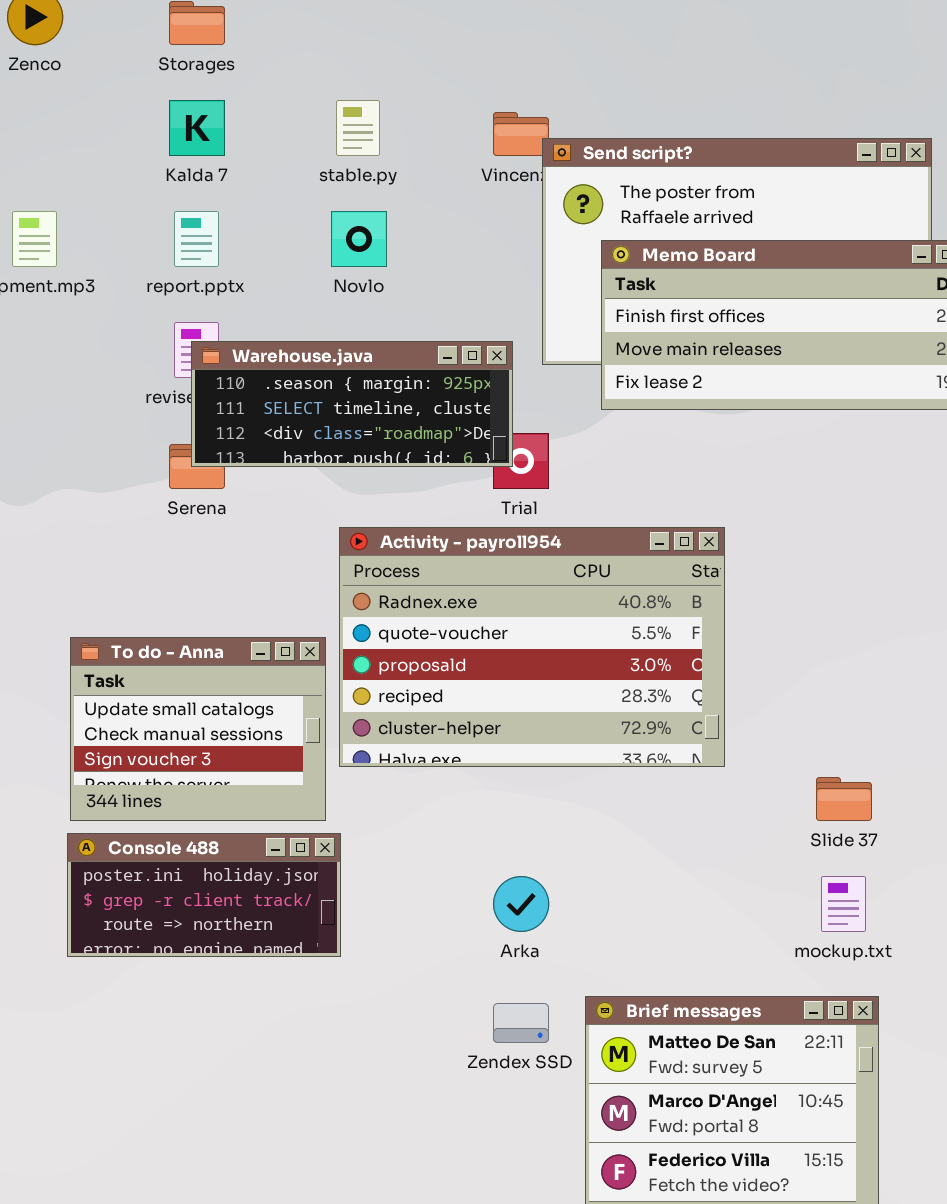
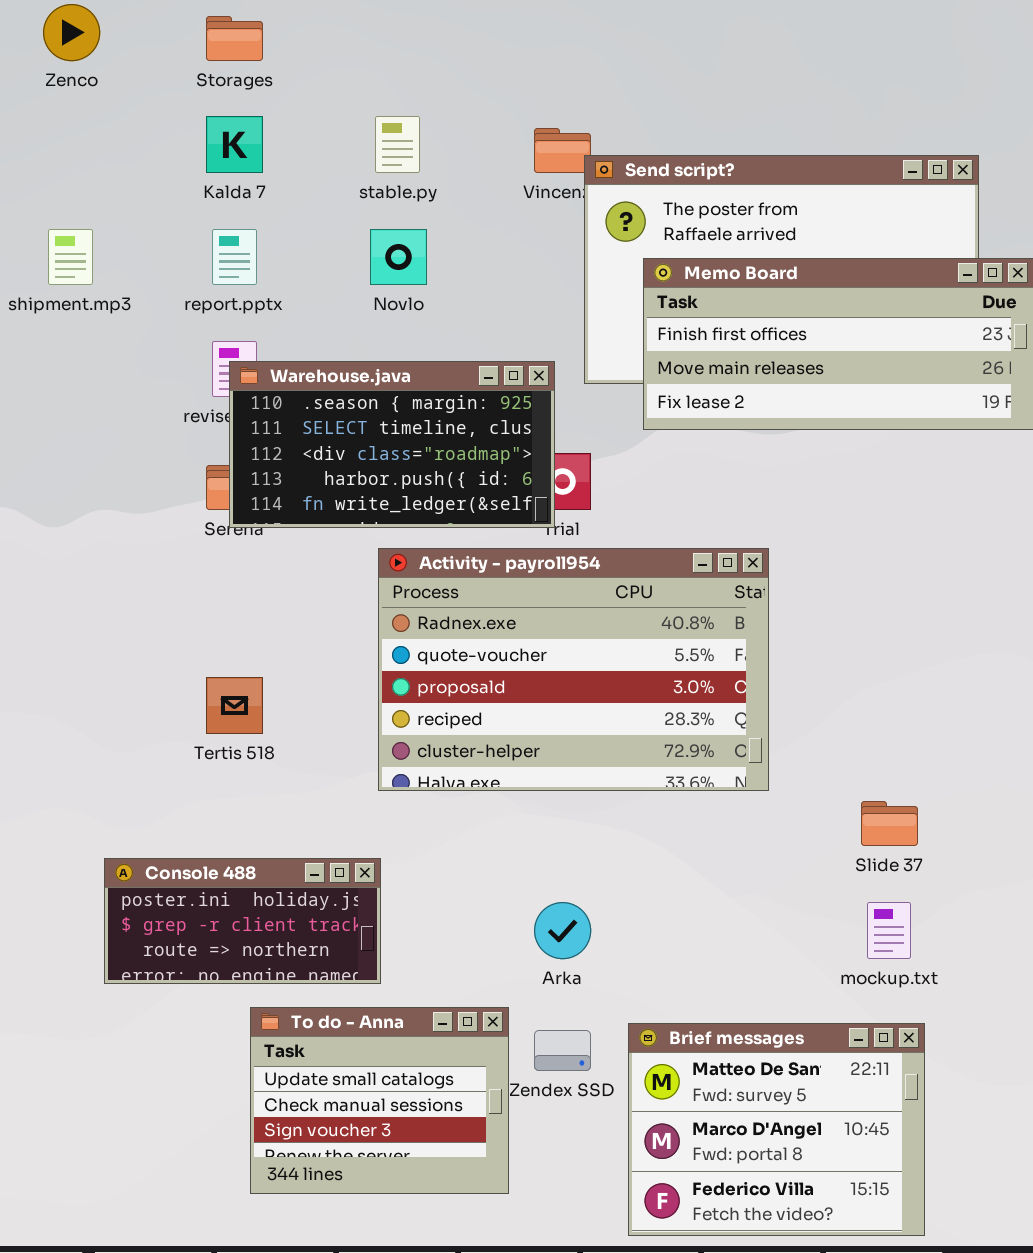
Warehouse.java: [191,341,513,467] -> [229,361,555,528], resized
To do - Anna: [70,637,326,821] -> [250,1007,509,1194], moved

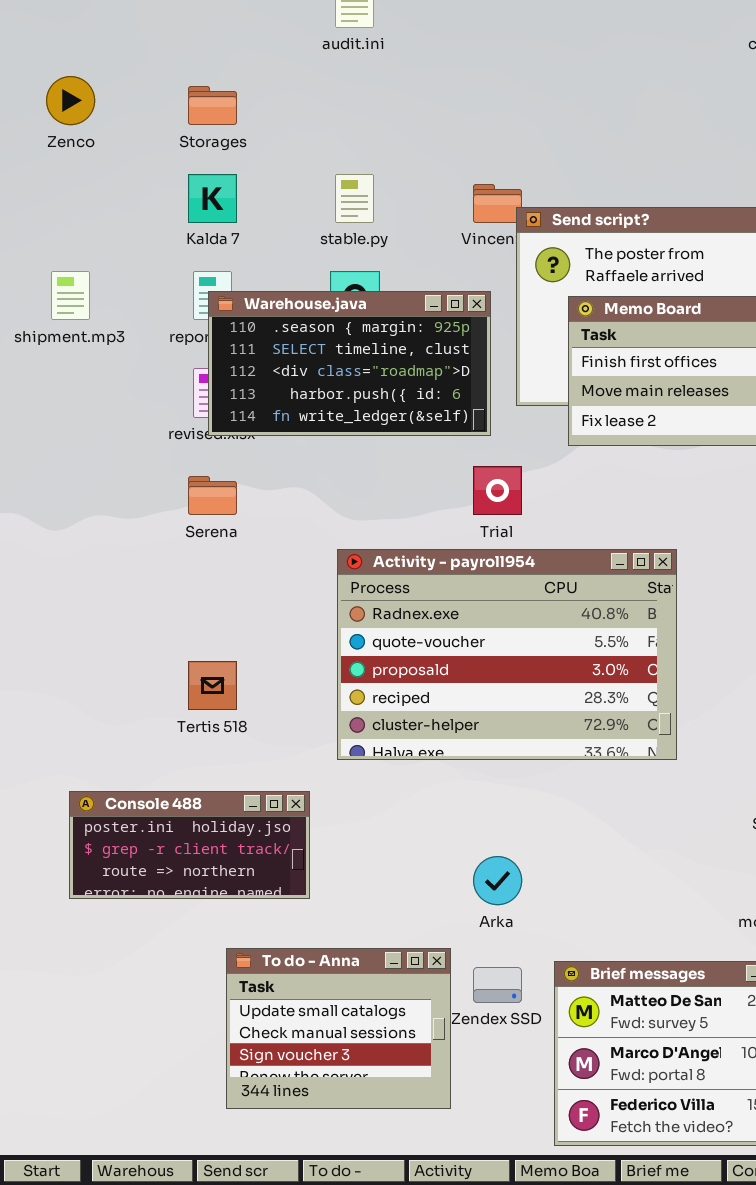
Warehouse.java: [229,361,555,528] -> [208,291,491,436], moved
Console 488: [104,858,381,984] -> [69,791,310,899], moved

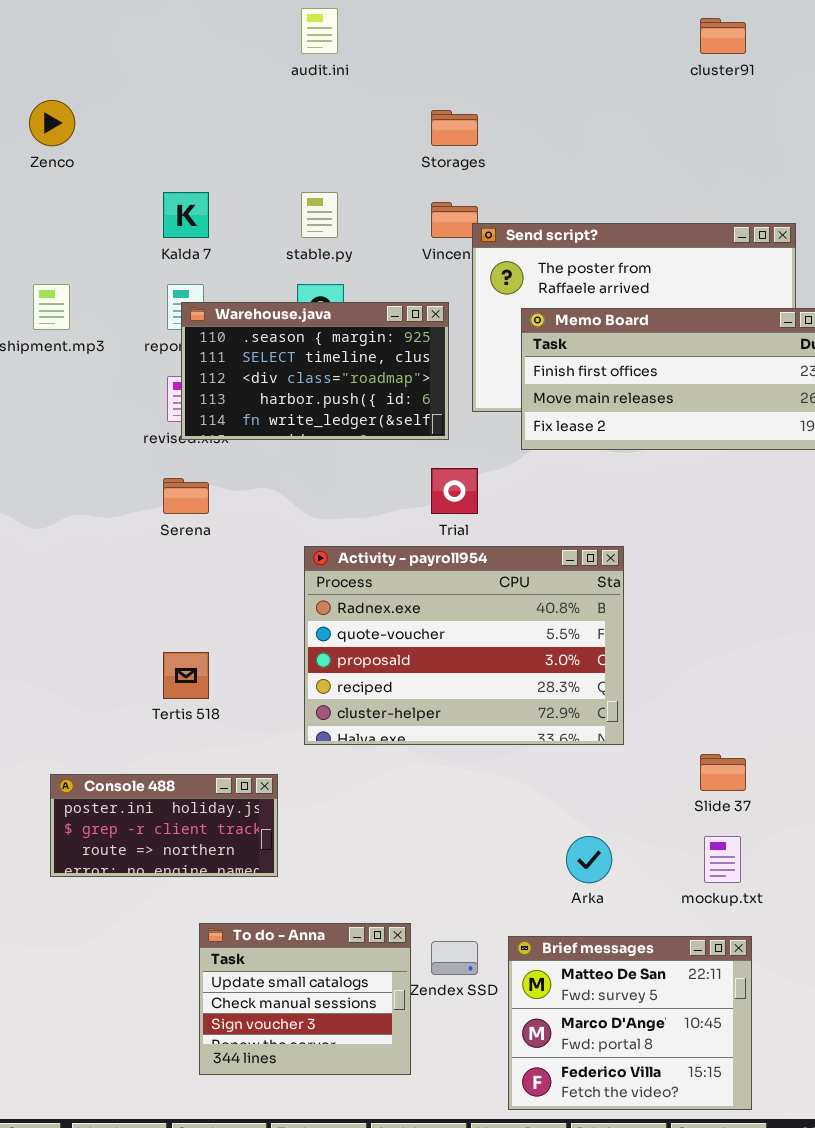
Storages: [188,86,237,125] -> [431,110,478,146], moved
Arka: [473,856,522,905] -> [566,836,612,883], moved

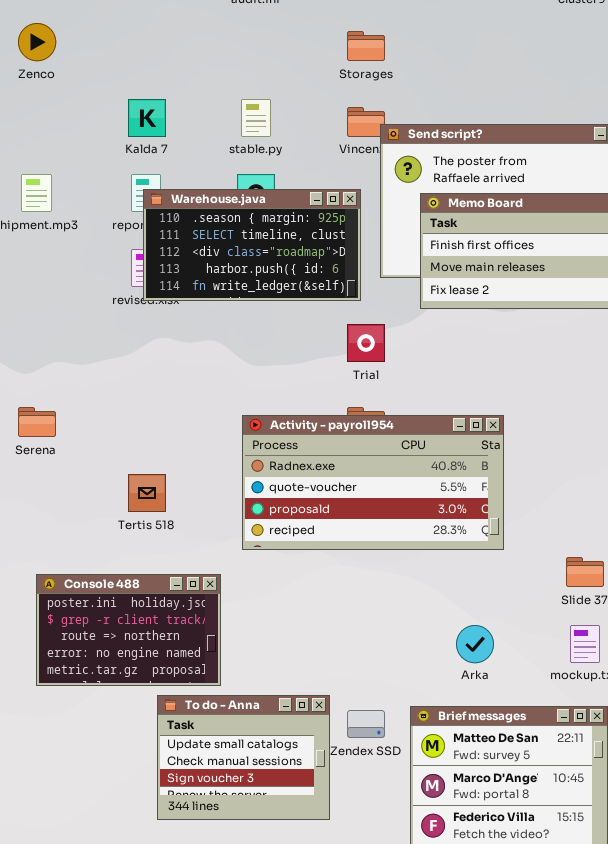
Serena: [163,478,209,514] -> [18,407,56,437], moved
Activity - payroll954: [304,546,624,745] -> [242,415,504,550], resized
Console 488: [50,774,278,877] -> [36,574,221,686], resized

